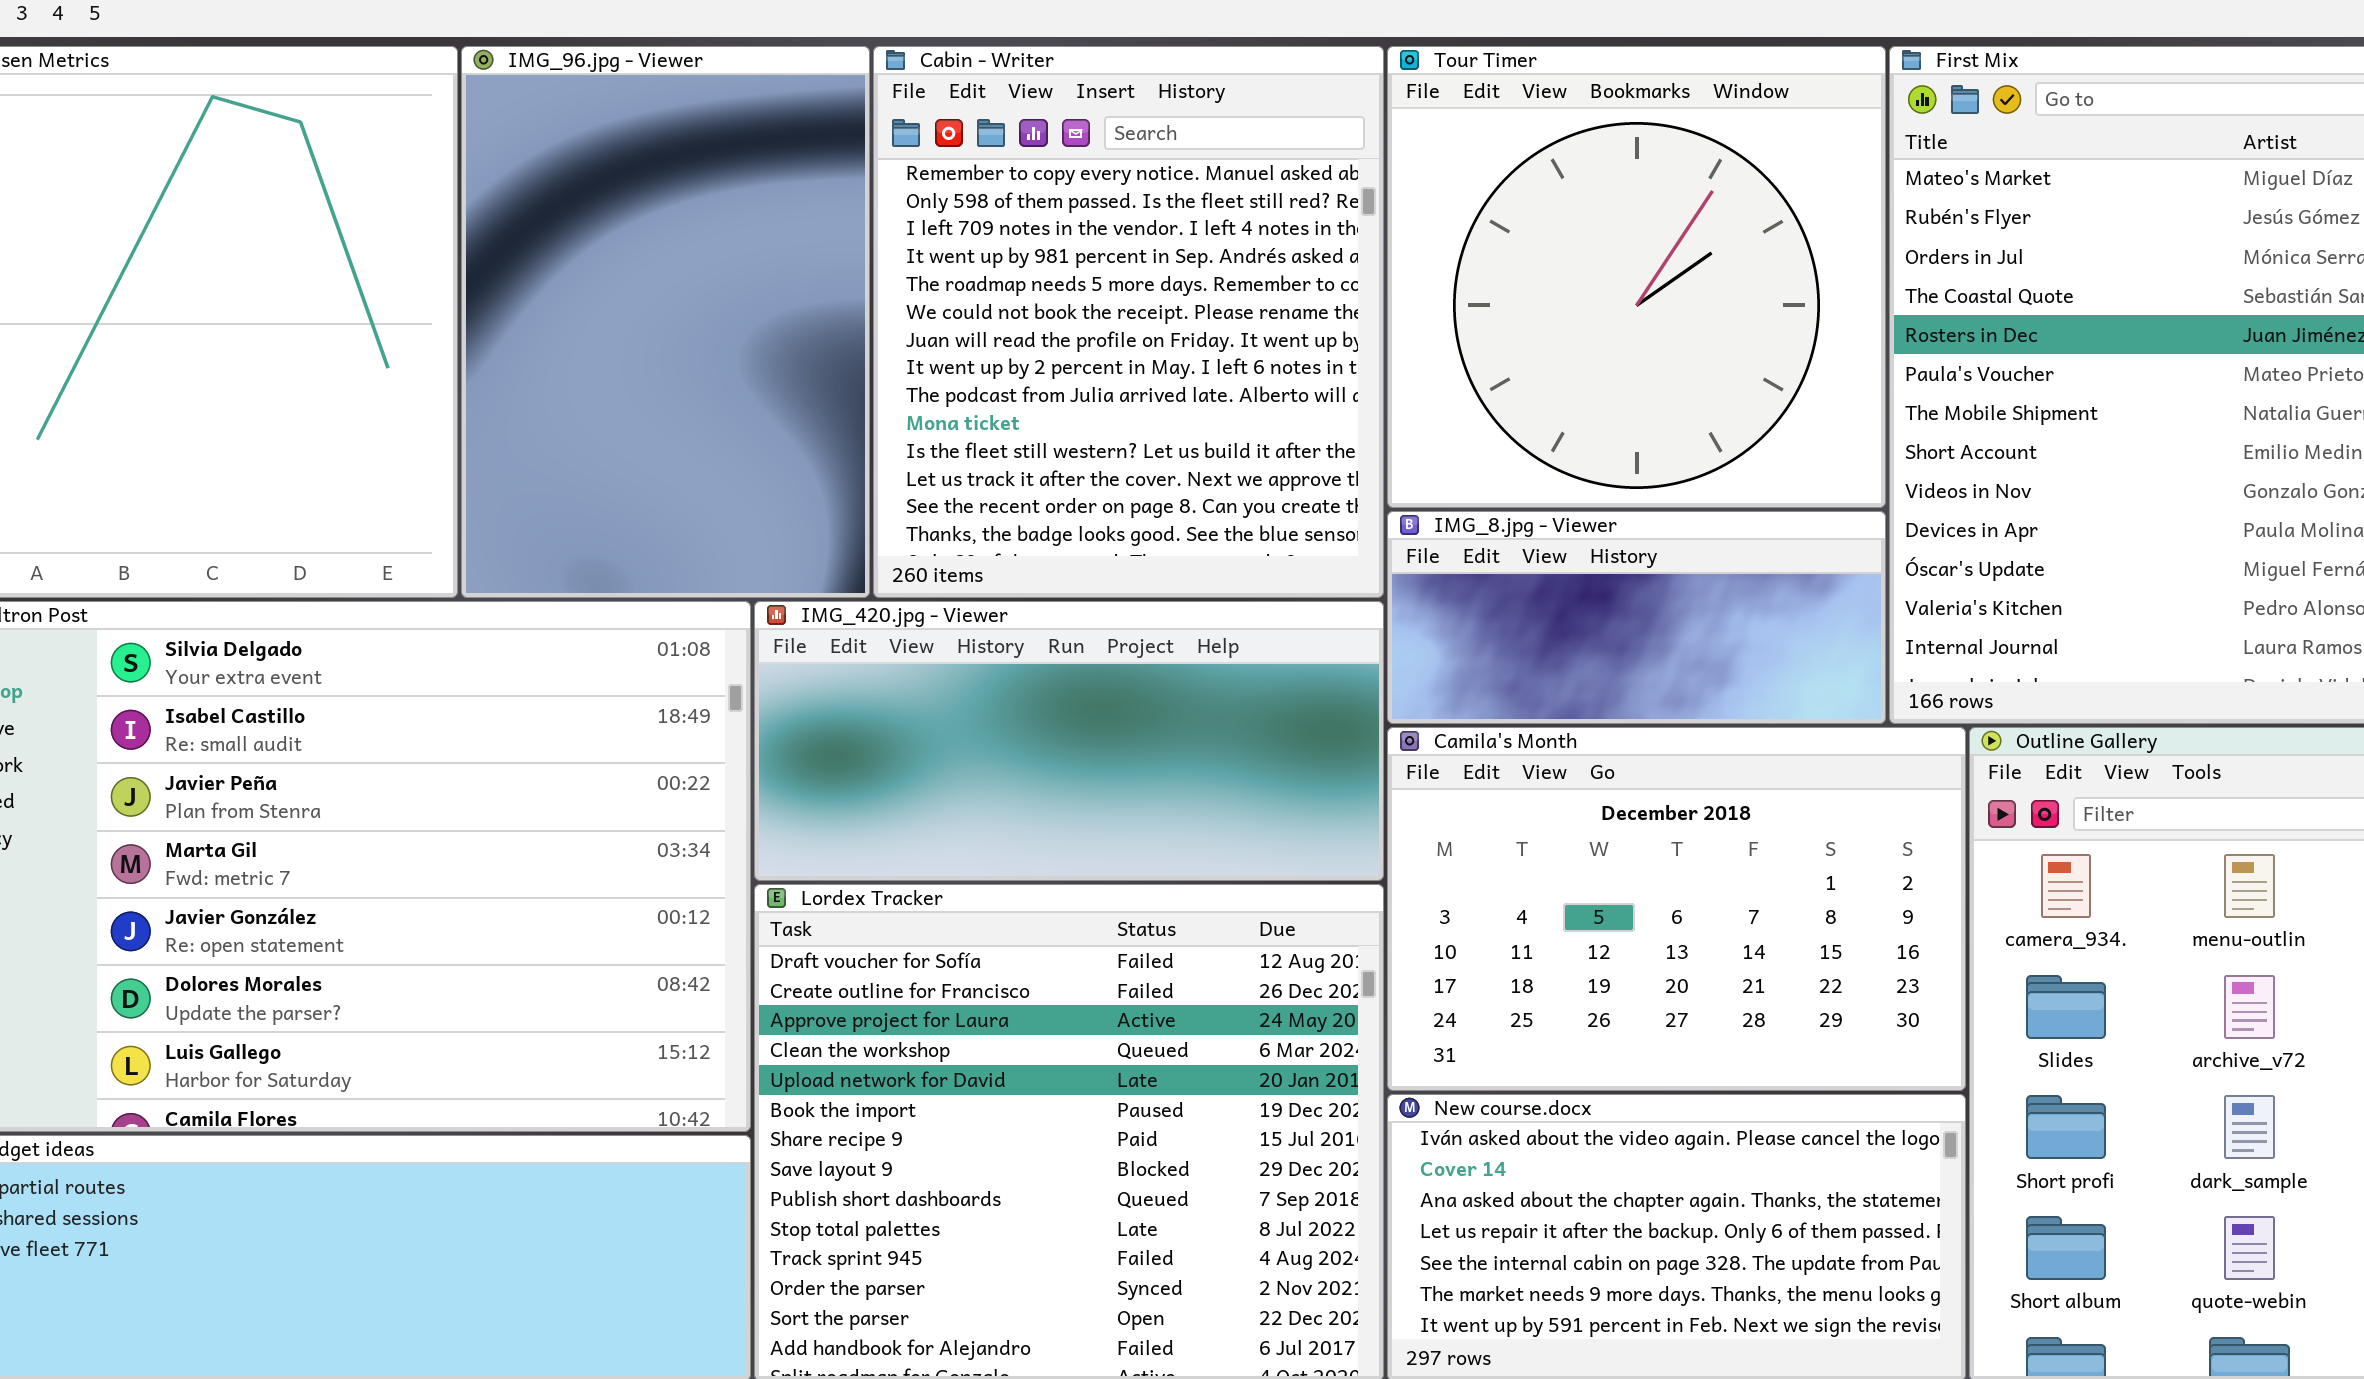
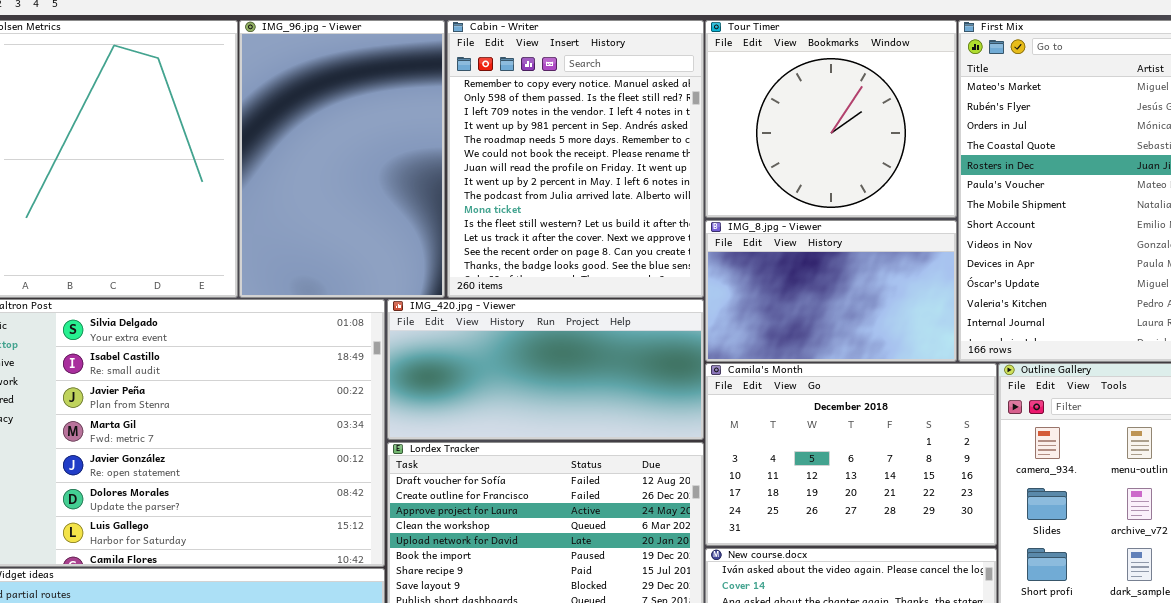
Tour Timer: [1387,46,1886,508] -> [705,20,957,218], resized
IMG_8.jpg - Viewer: [1387,511,1886,724] -> [705,220,957,362], resized

